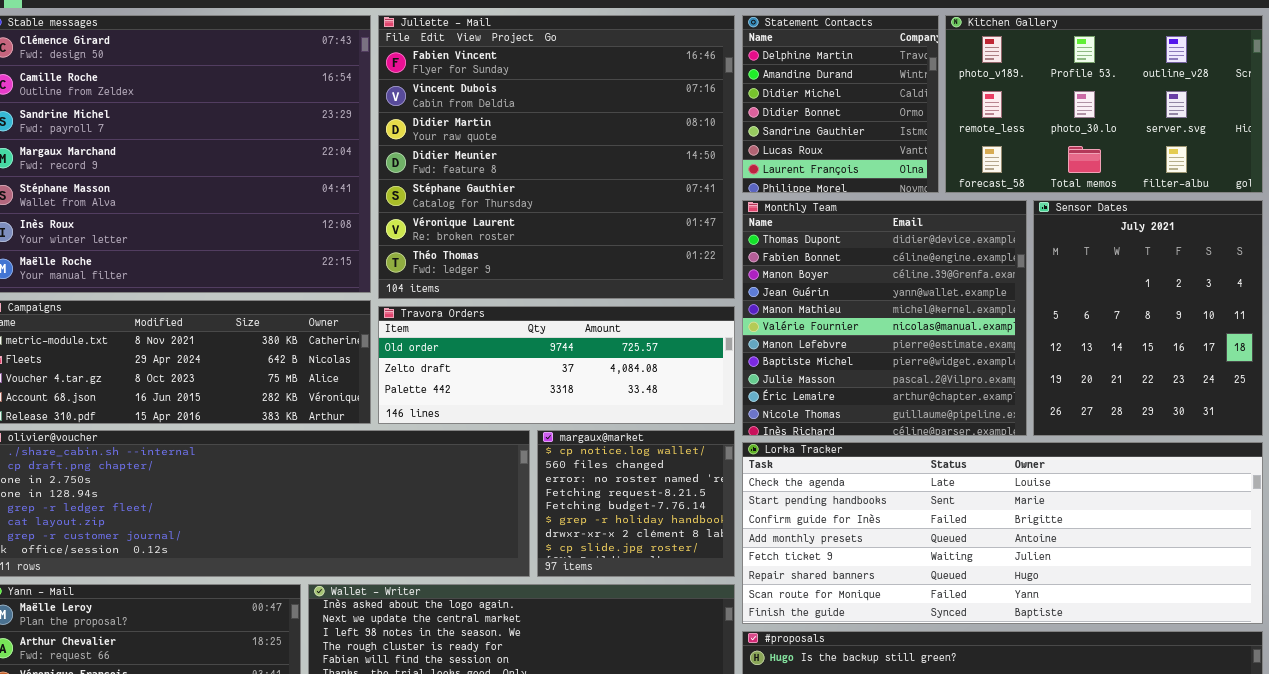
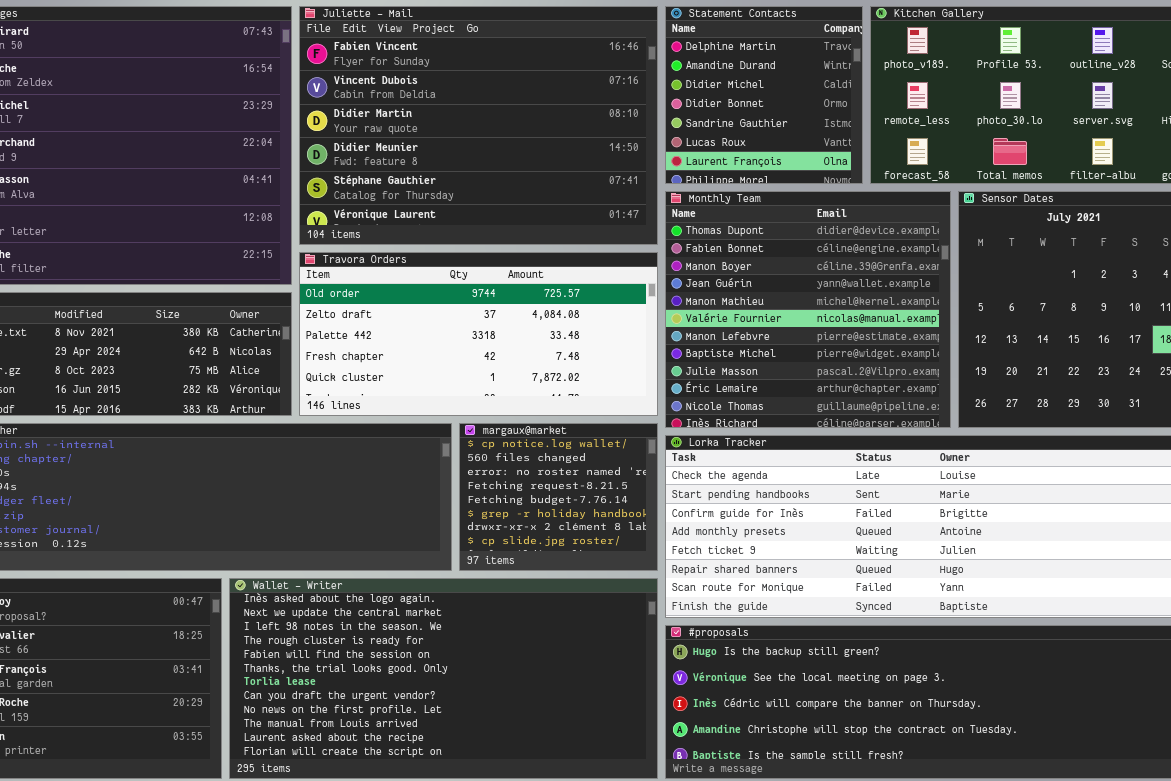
Juliette - Mail: [378,15,735,299] -> [299,6,658,245], resized
Travora Orders: [378,306,735,424] -> [299,252,658,416], resized

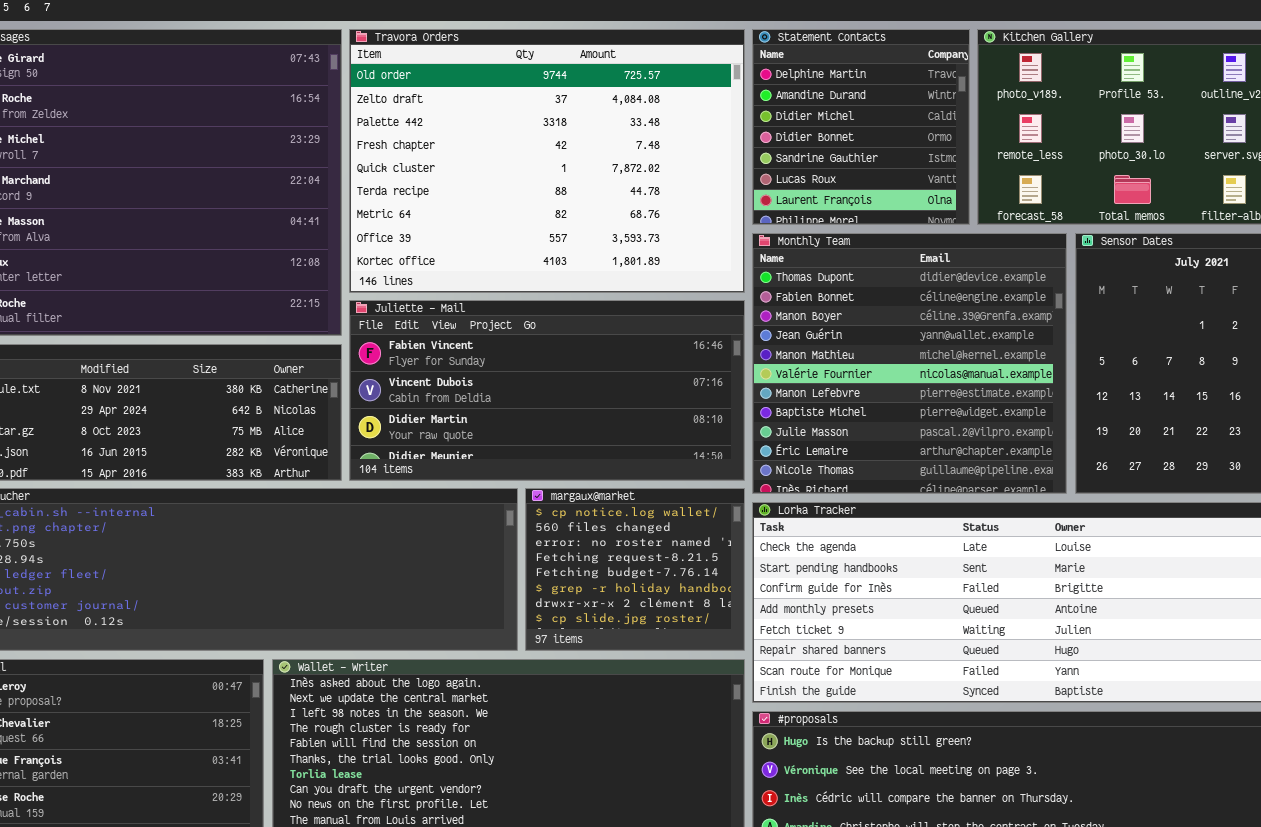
Juliette - Mail: [299,6,658,245] -> [349,300,745,481], moved, resized
Travora Orders: [299,252,658,416] -> [349,29,745,293], moved, resized

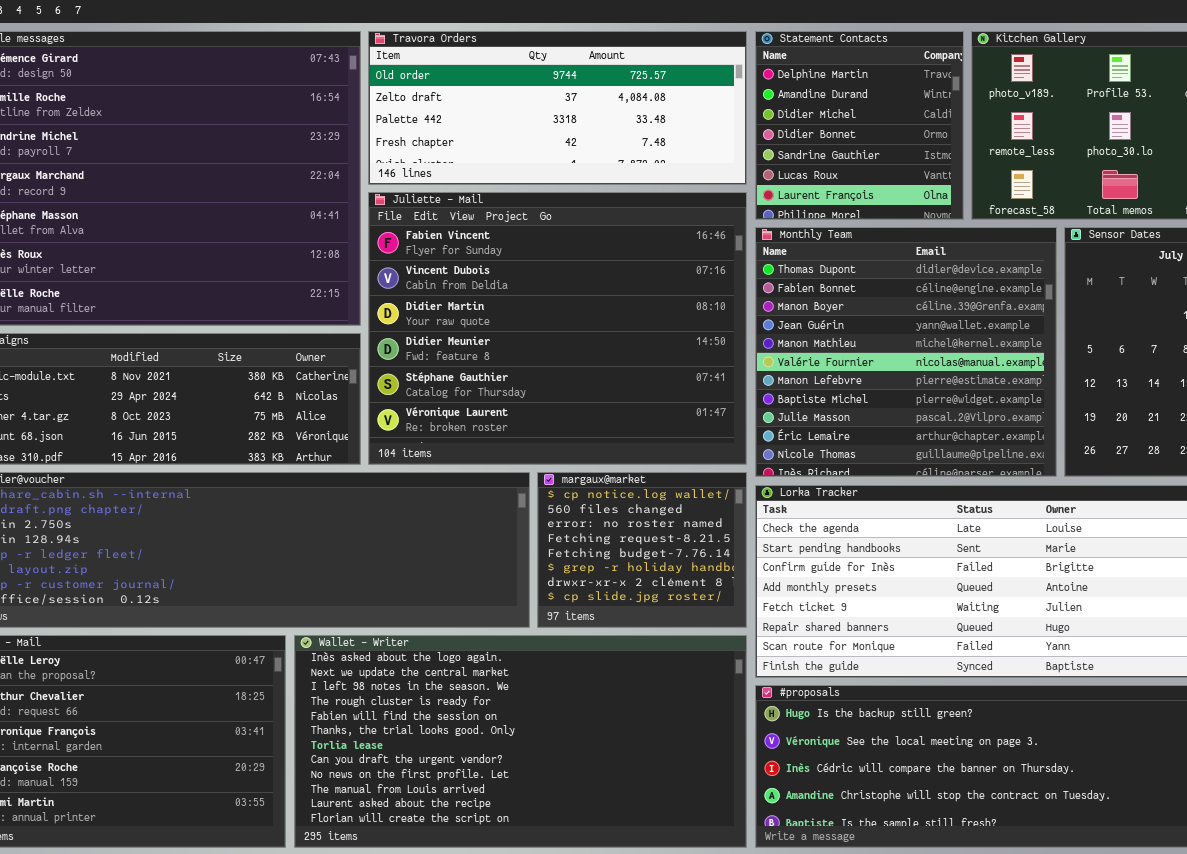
Travora Orders: [349,29,745,293] -> [368,31,747,185], resized
Juliette - Mail: [349,300,745,481] -> [368,192,747,465], resized

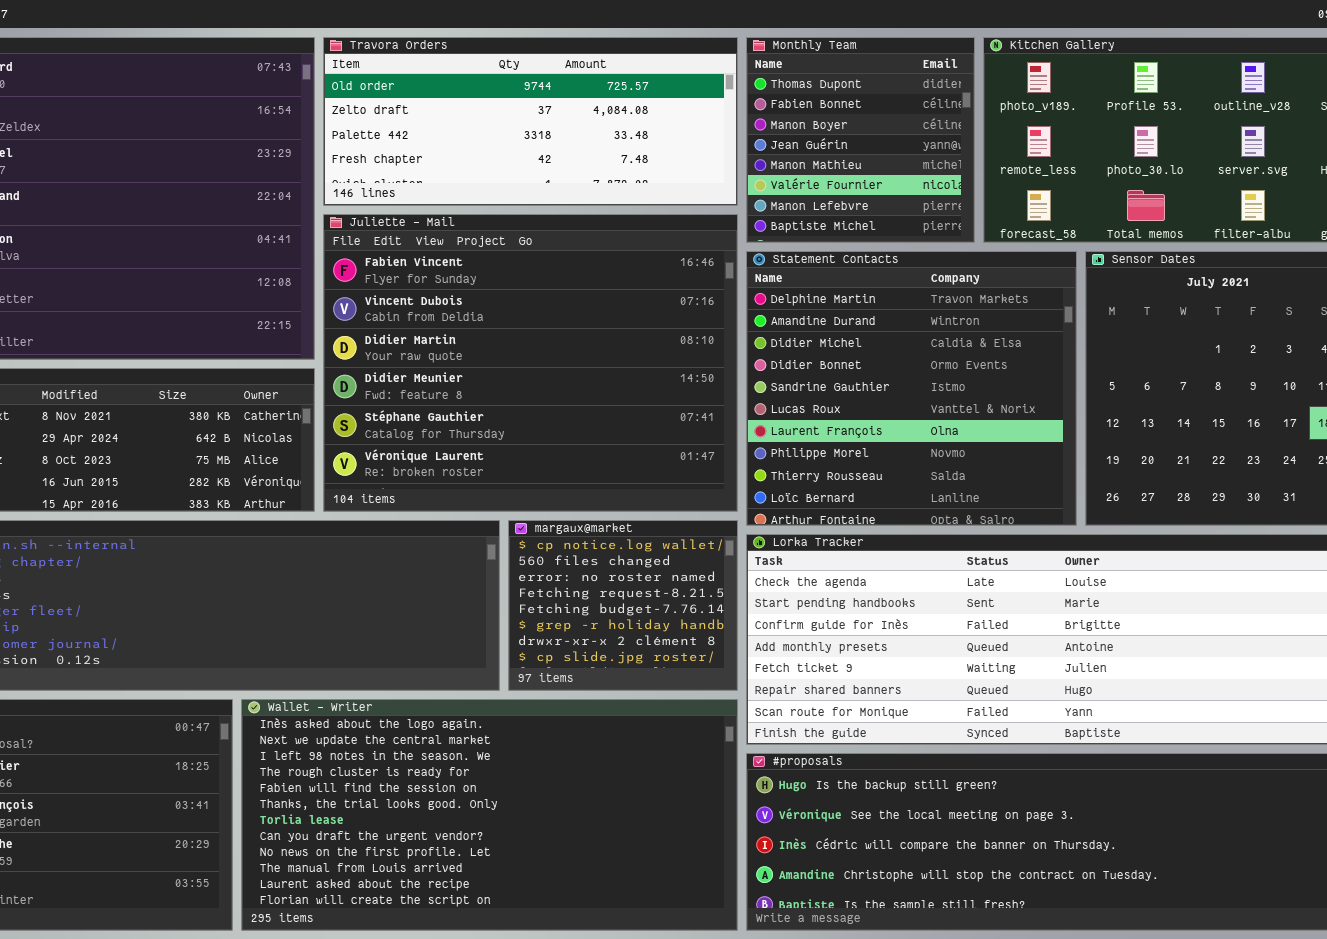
Statement Contacts: [755,31,964,220] -> [746,251,1077,526], moved, resized
Monthly Team: [755,227,1057,477] -> [746,37,975,243], moved, resized

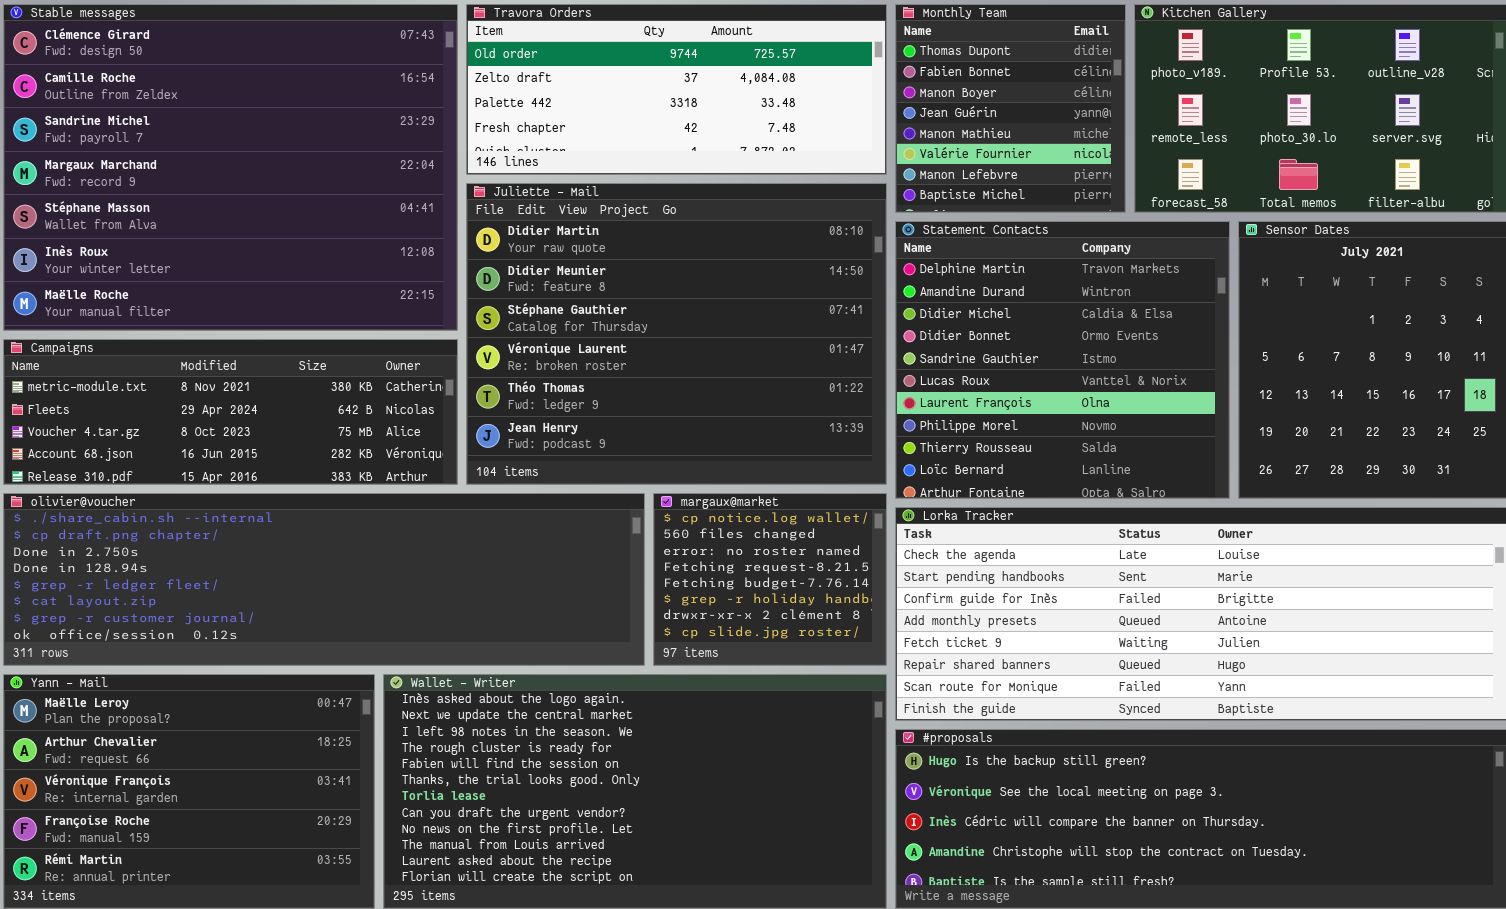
Juliette - Mail: [323,214,738,512] -> [466,183,887,485], scrolled down 2 rows

